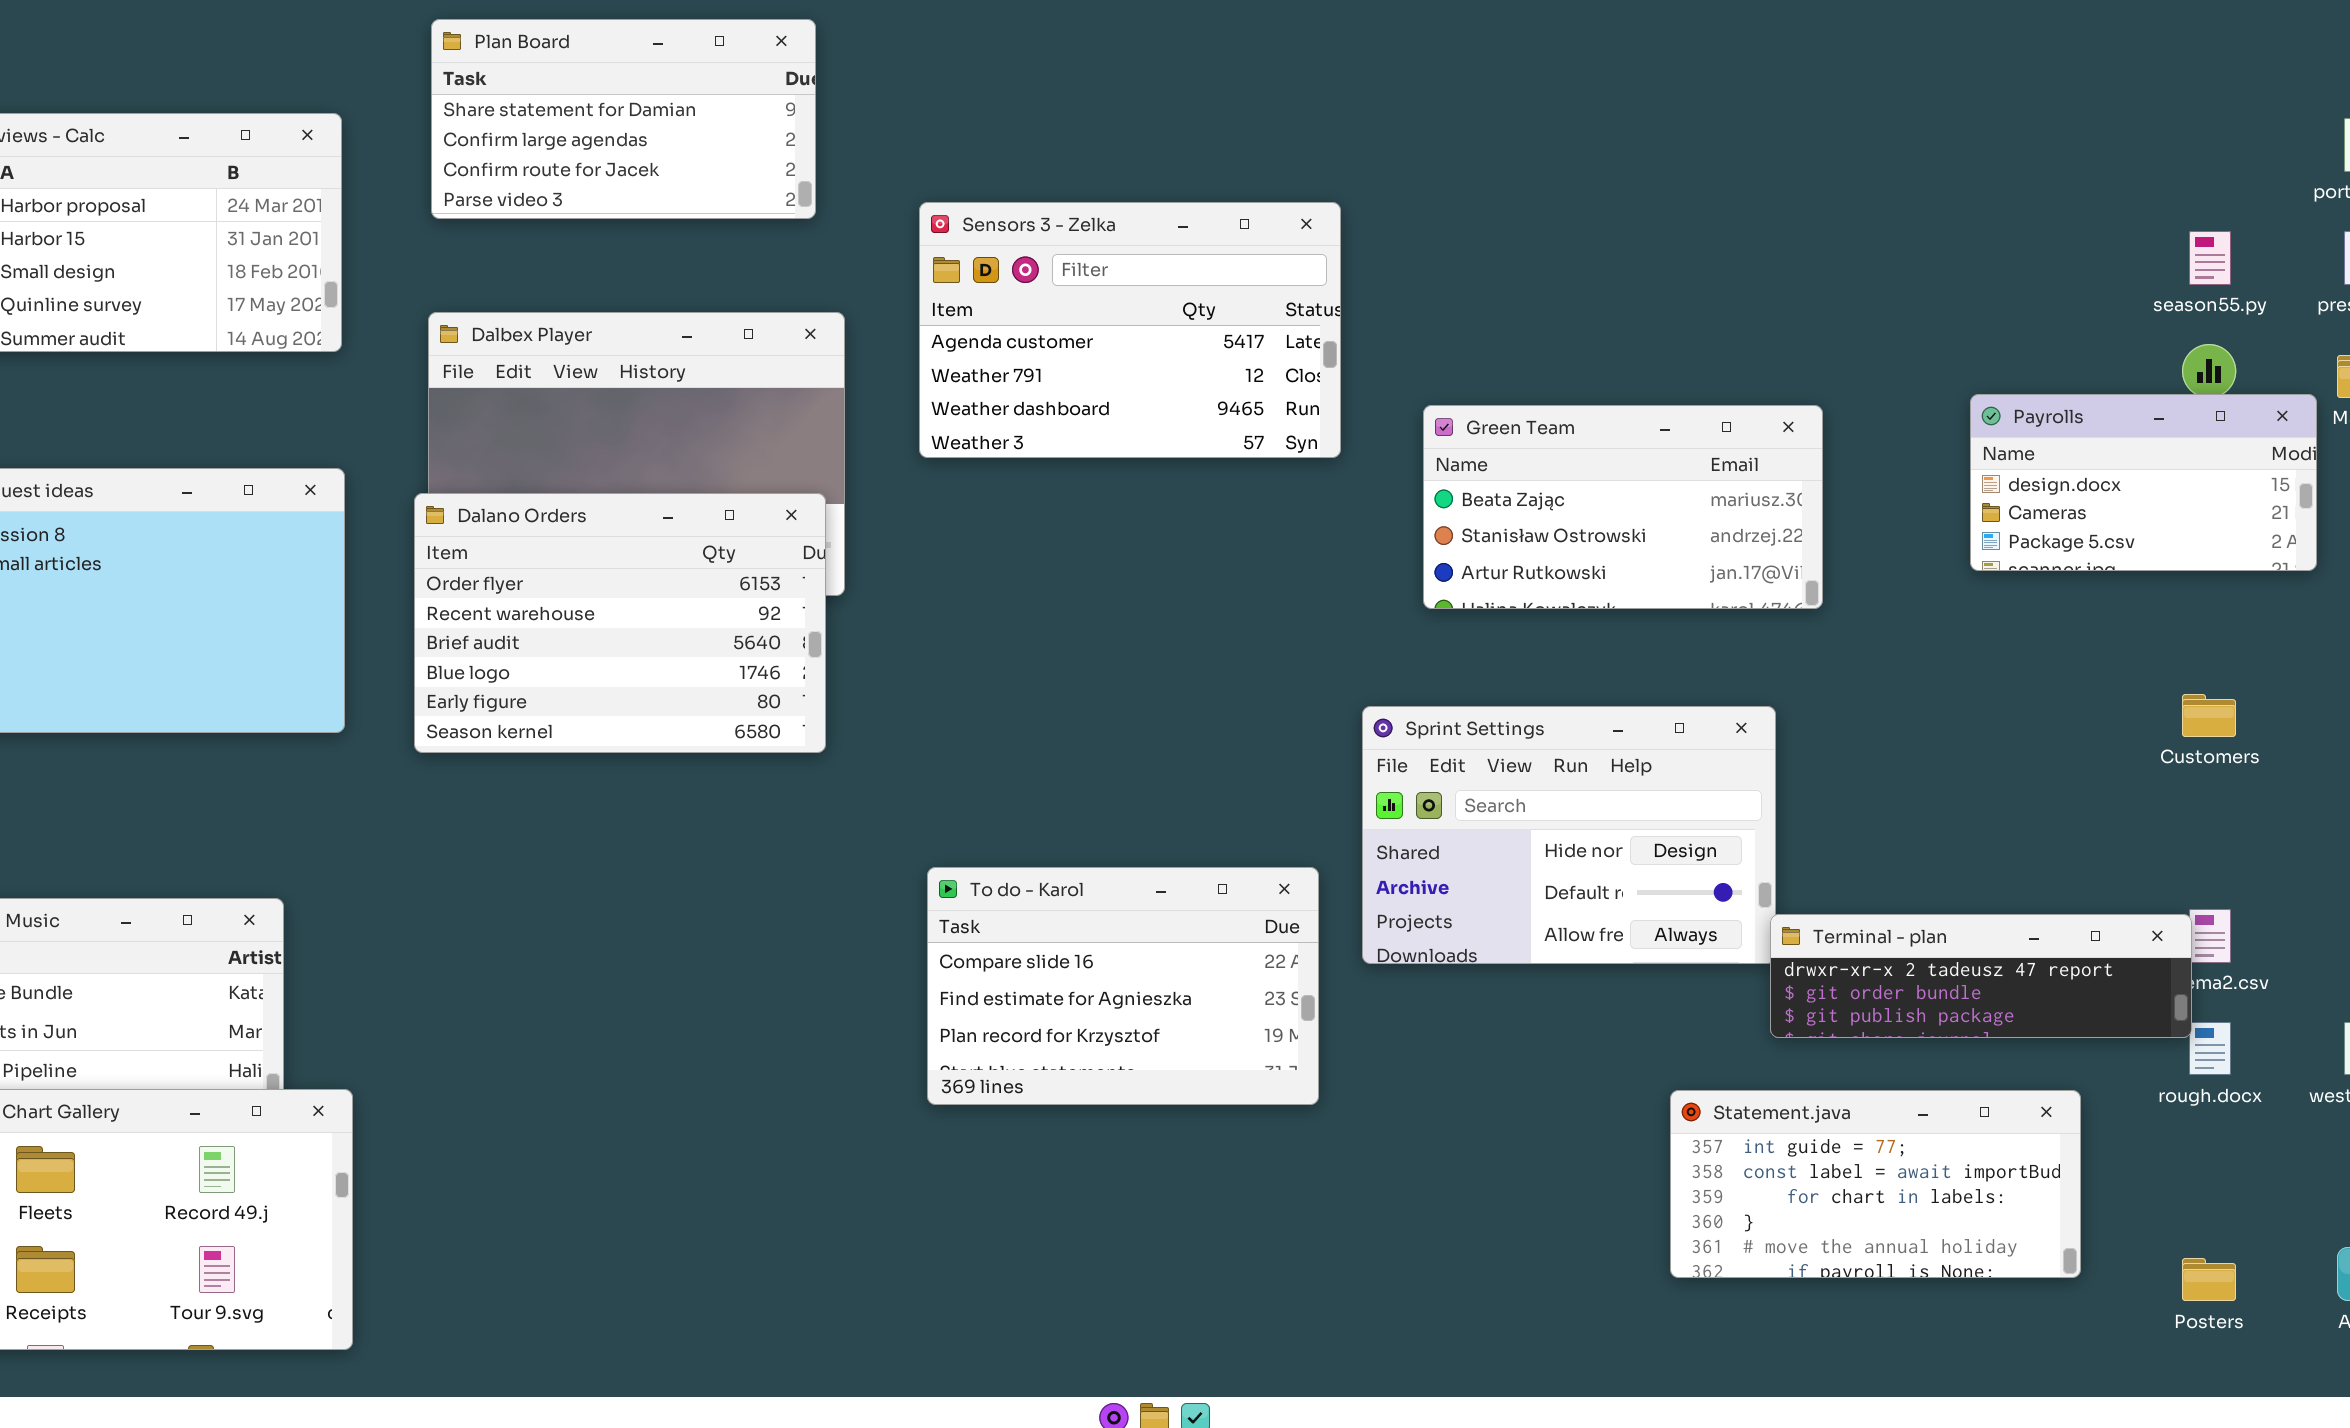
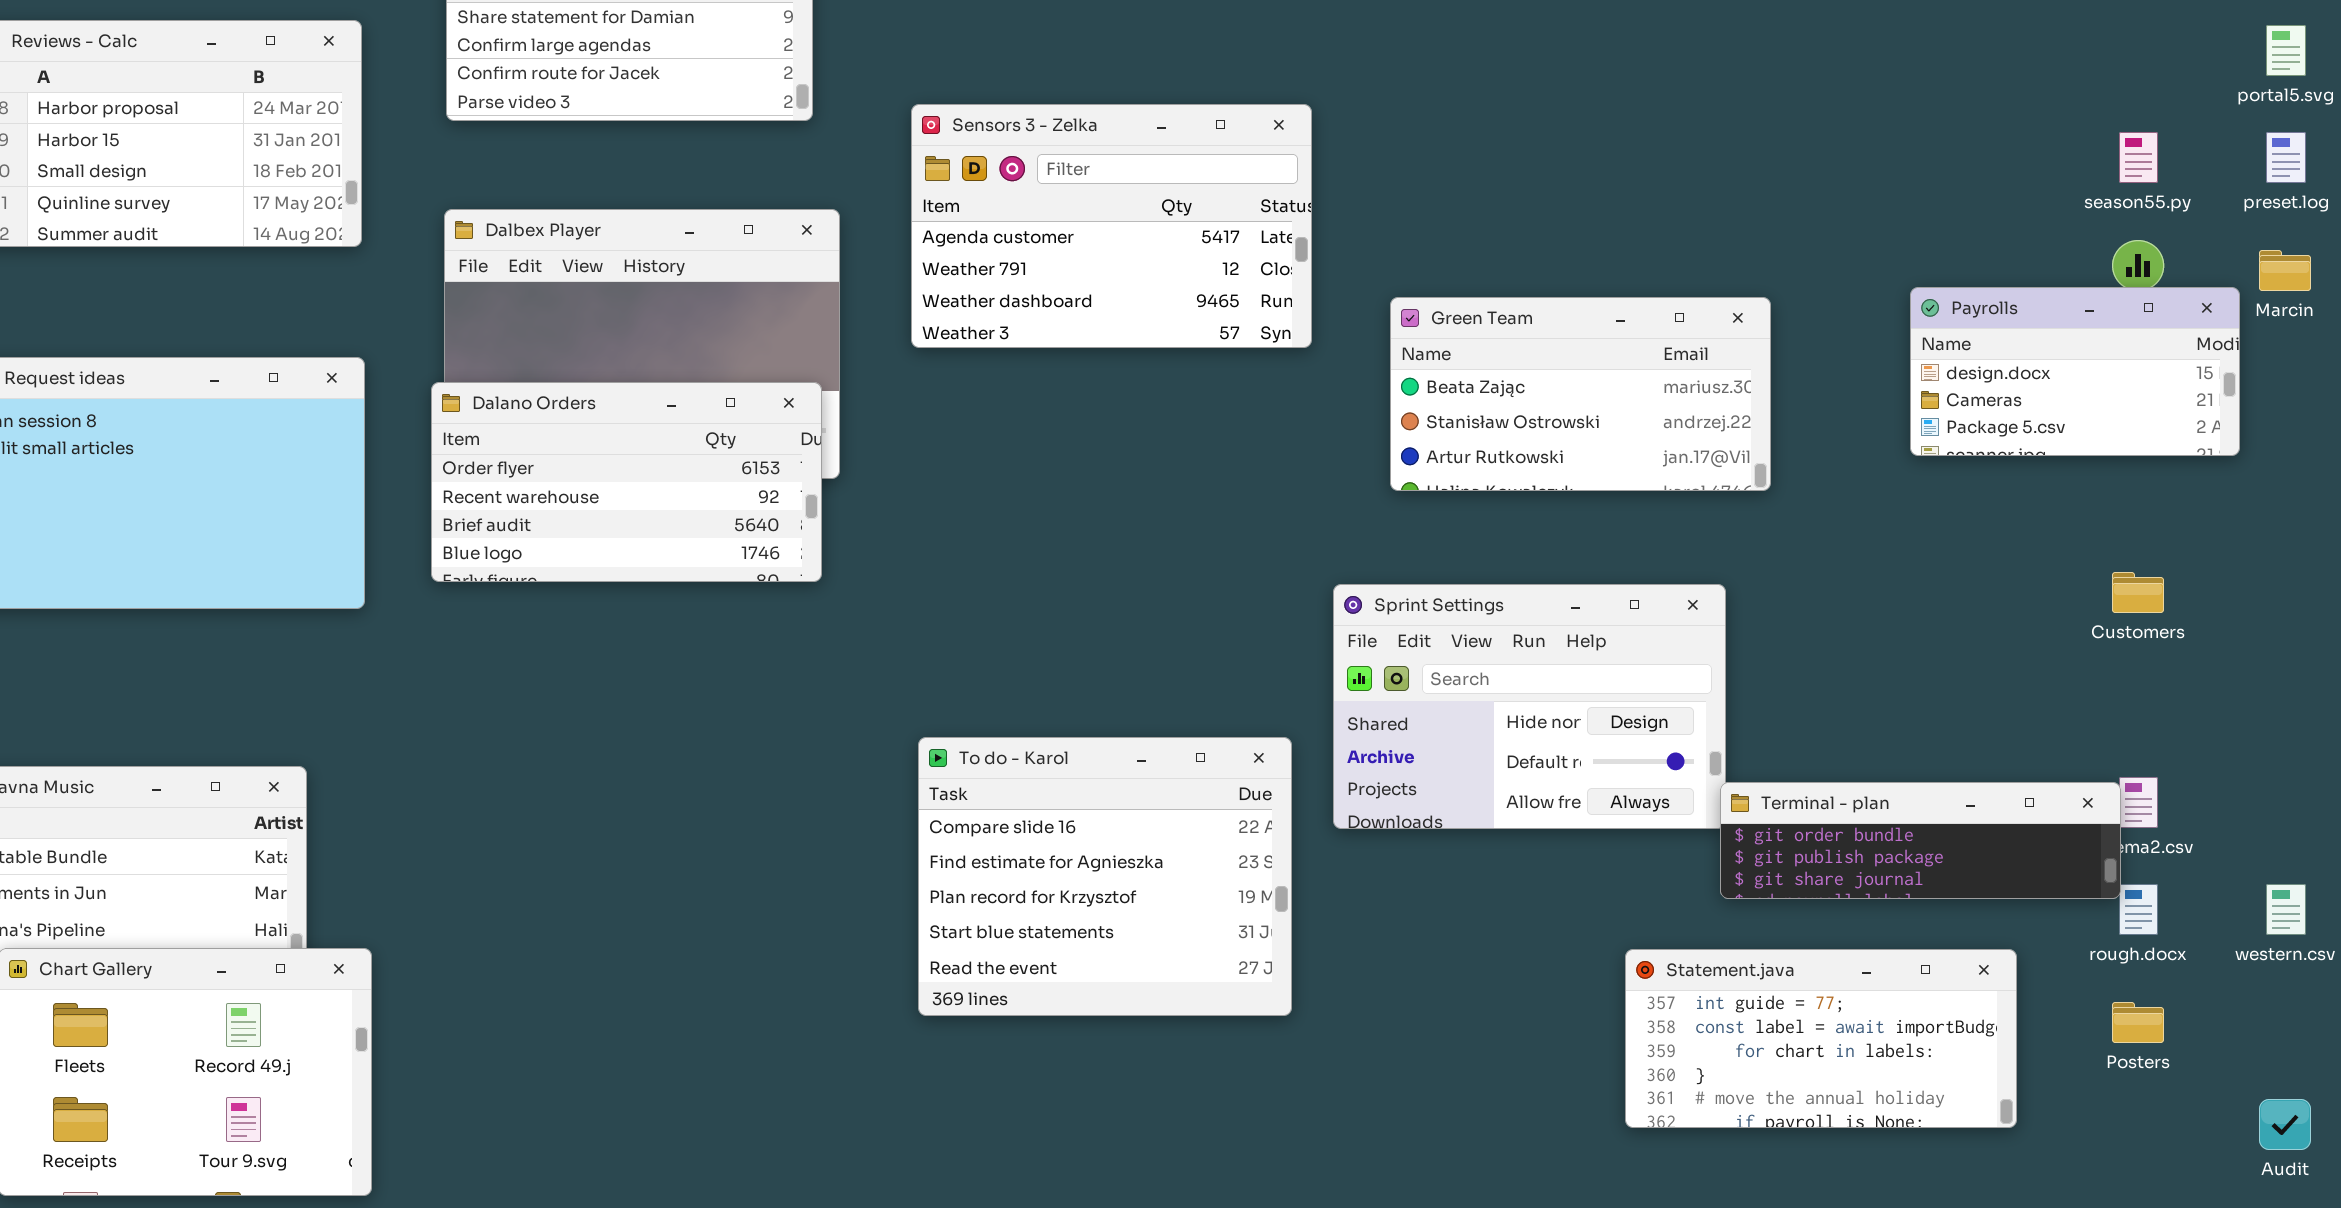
Dalano Orders: [414,493,826,753] -> [431,382,822,582], resized
To do - Karol: [927,867,1319,1105] -> [918,737,1292,1016], resized
Terminal - plan: [1770,914,2192,1038] -> [1720,782,2121,899], scrolled down 1 row
Posters: [2182,1258,2236,1301] -> [2112,1002,2164,1043], moved

